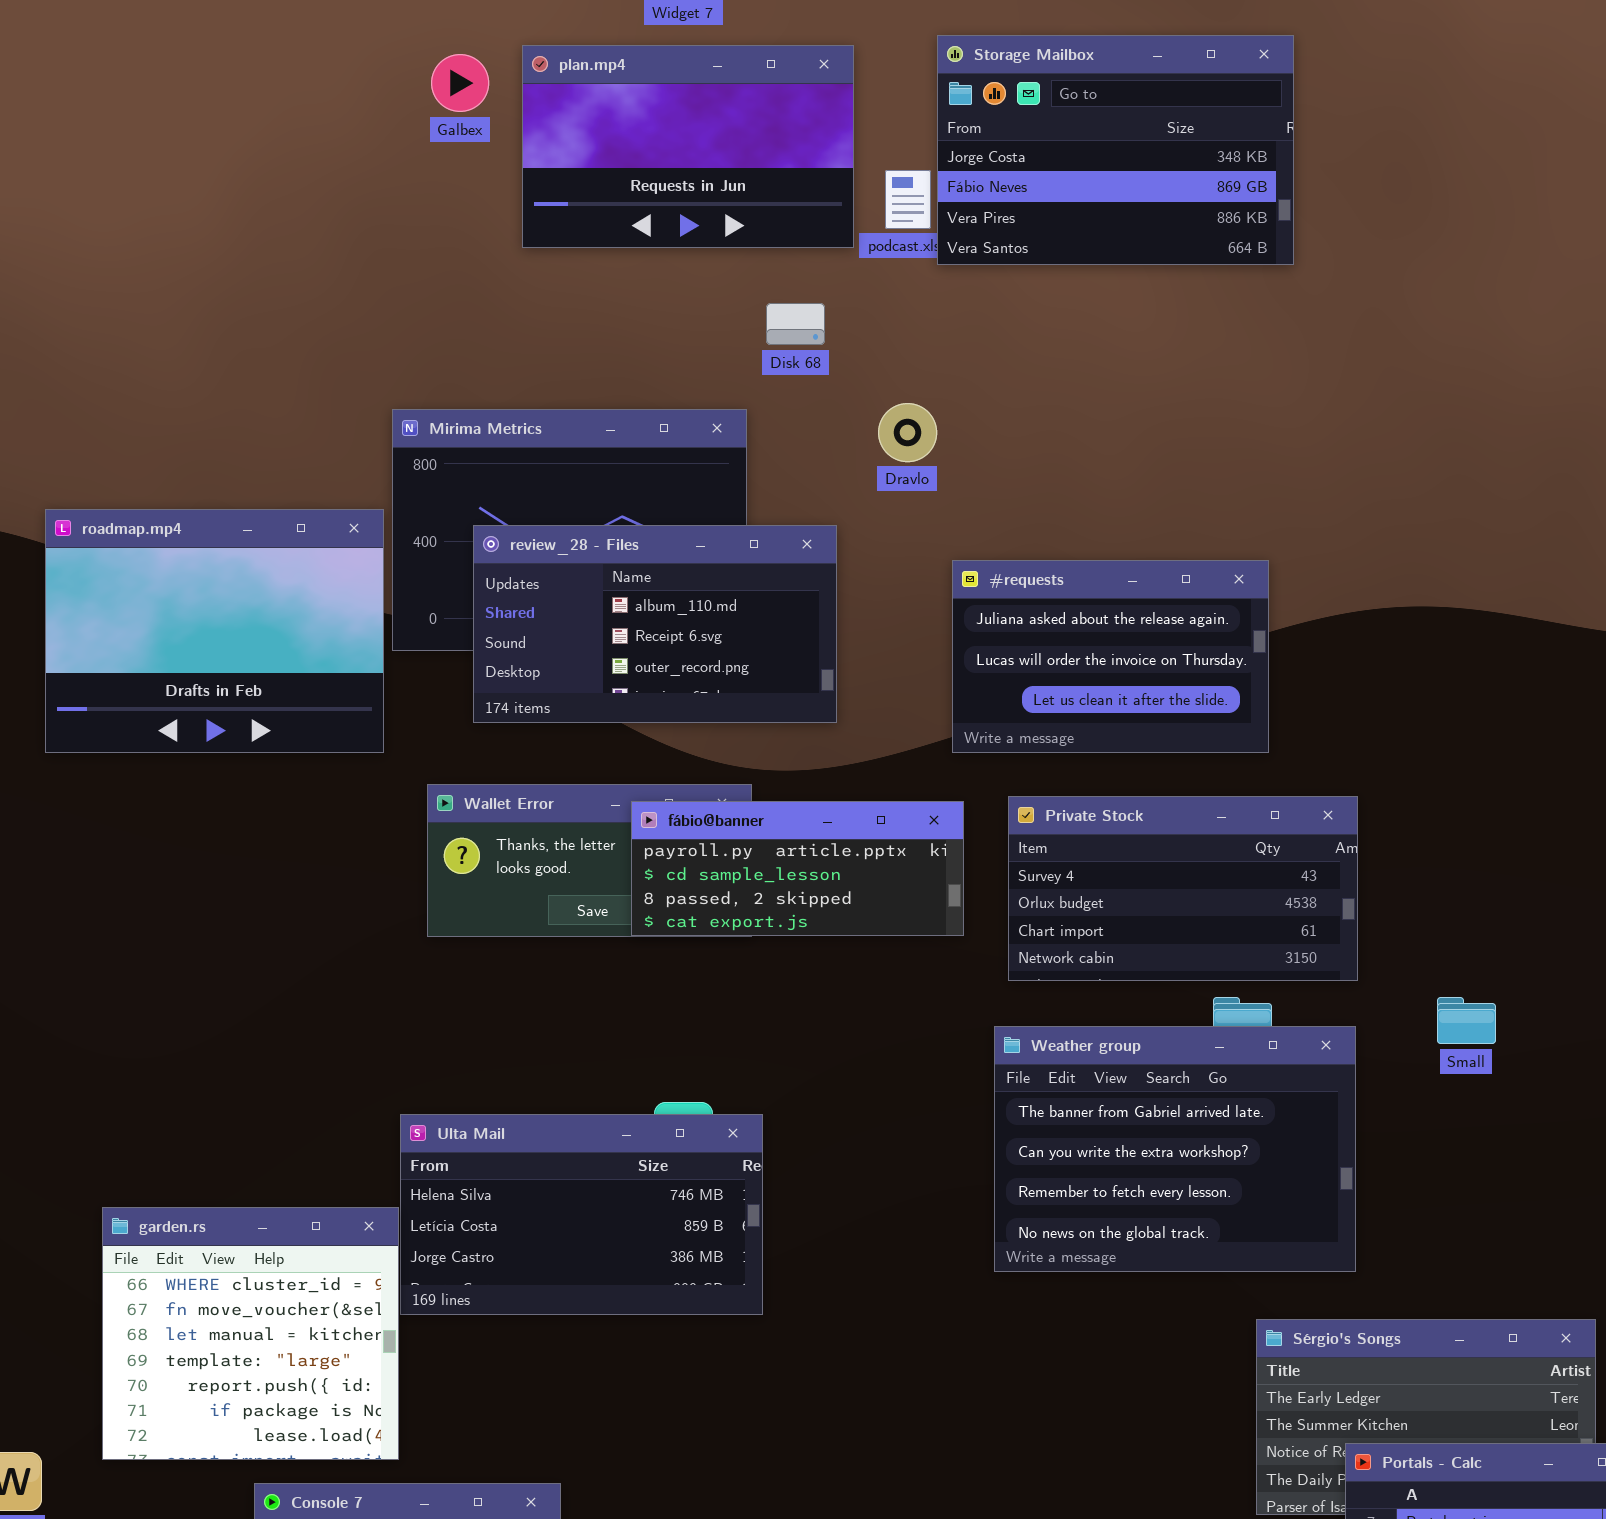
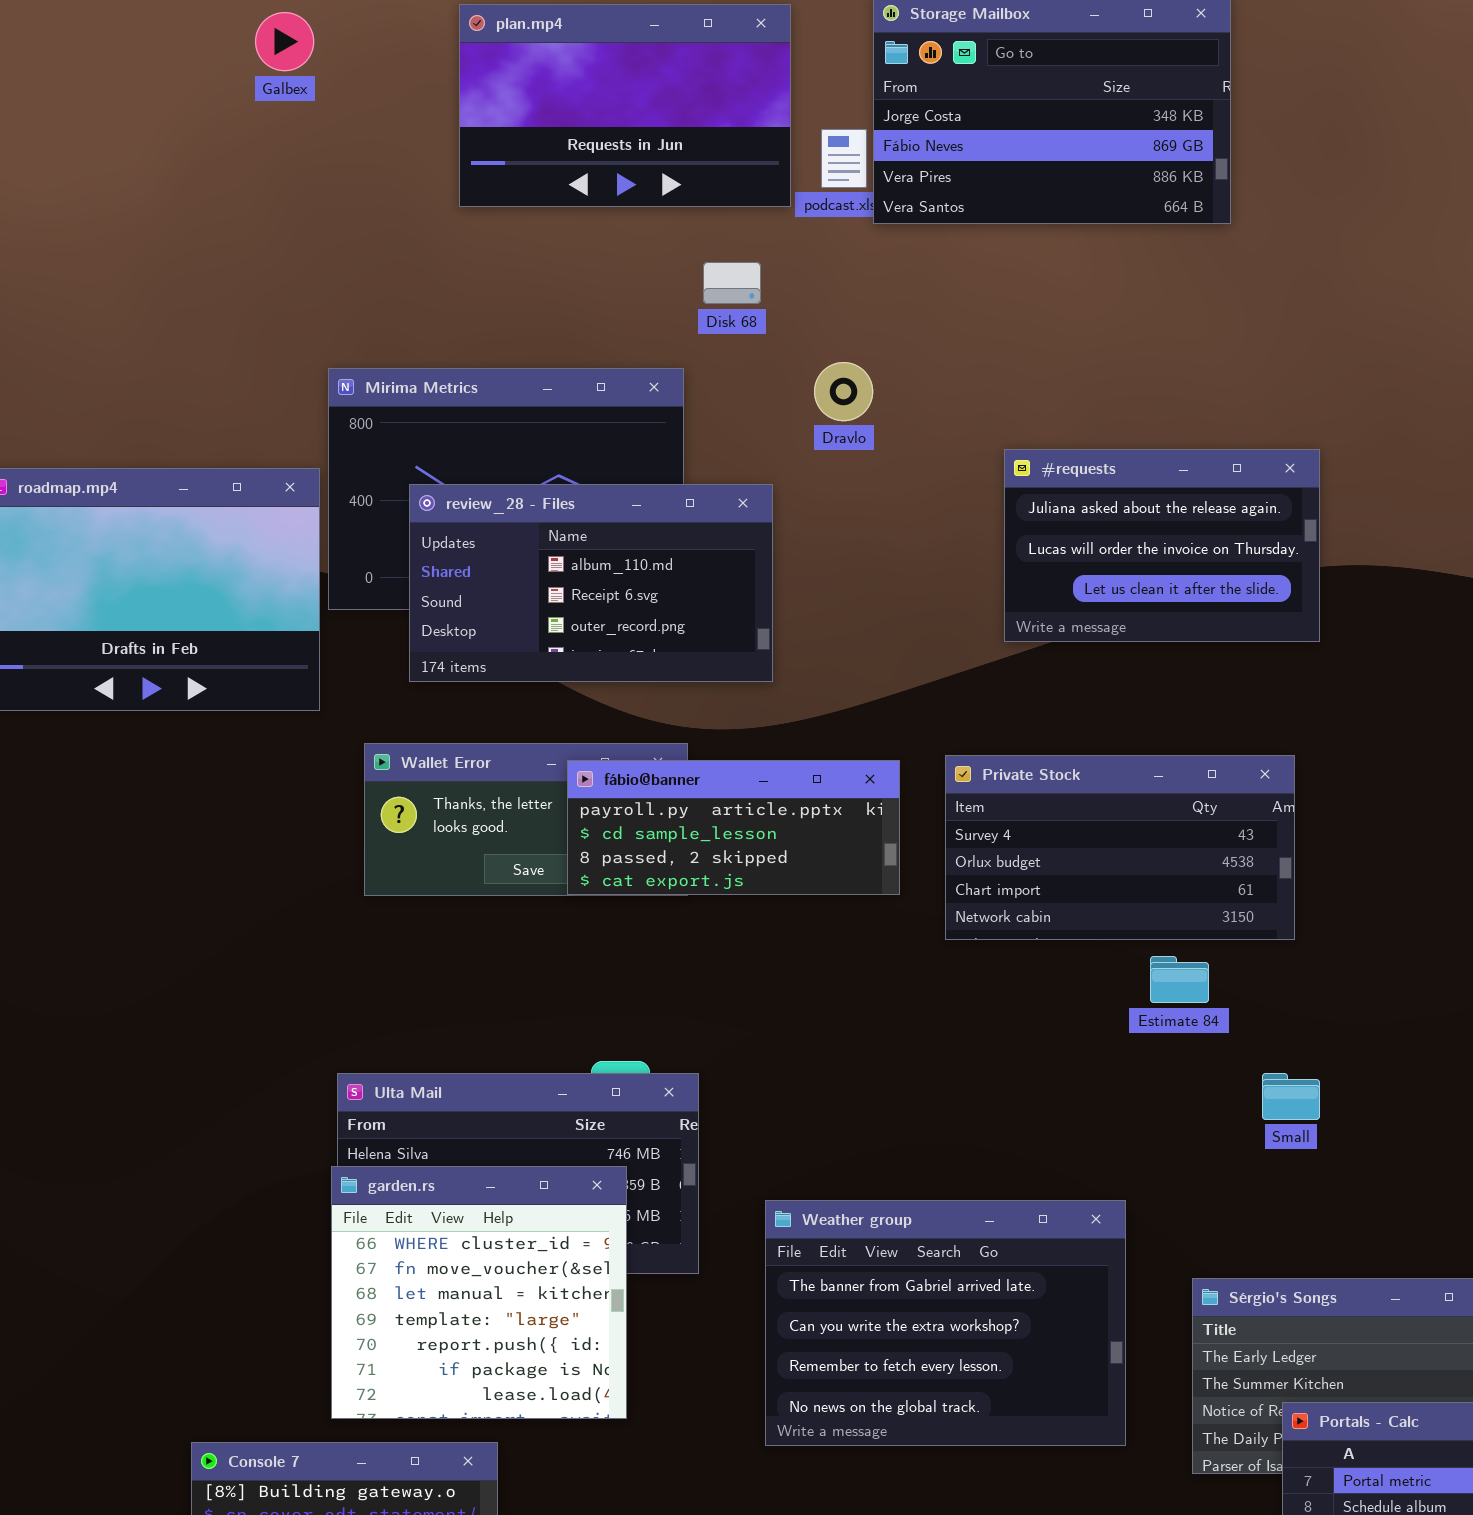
Galbex: [431,54,489,112] -> [255,12,314,71], moved
#requests: [952,560,1269,753] -> [1004,449,1320,642], moved
Small: [1437,997,1496,1044] -> [1262,1073,1320,1120], moved
Weather group: [994,1026,1356,1272] -> [765,1200,1126,1446], moved
garden.rs: [102,1207,399,1460] -> [331,1166,627,1419], moved

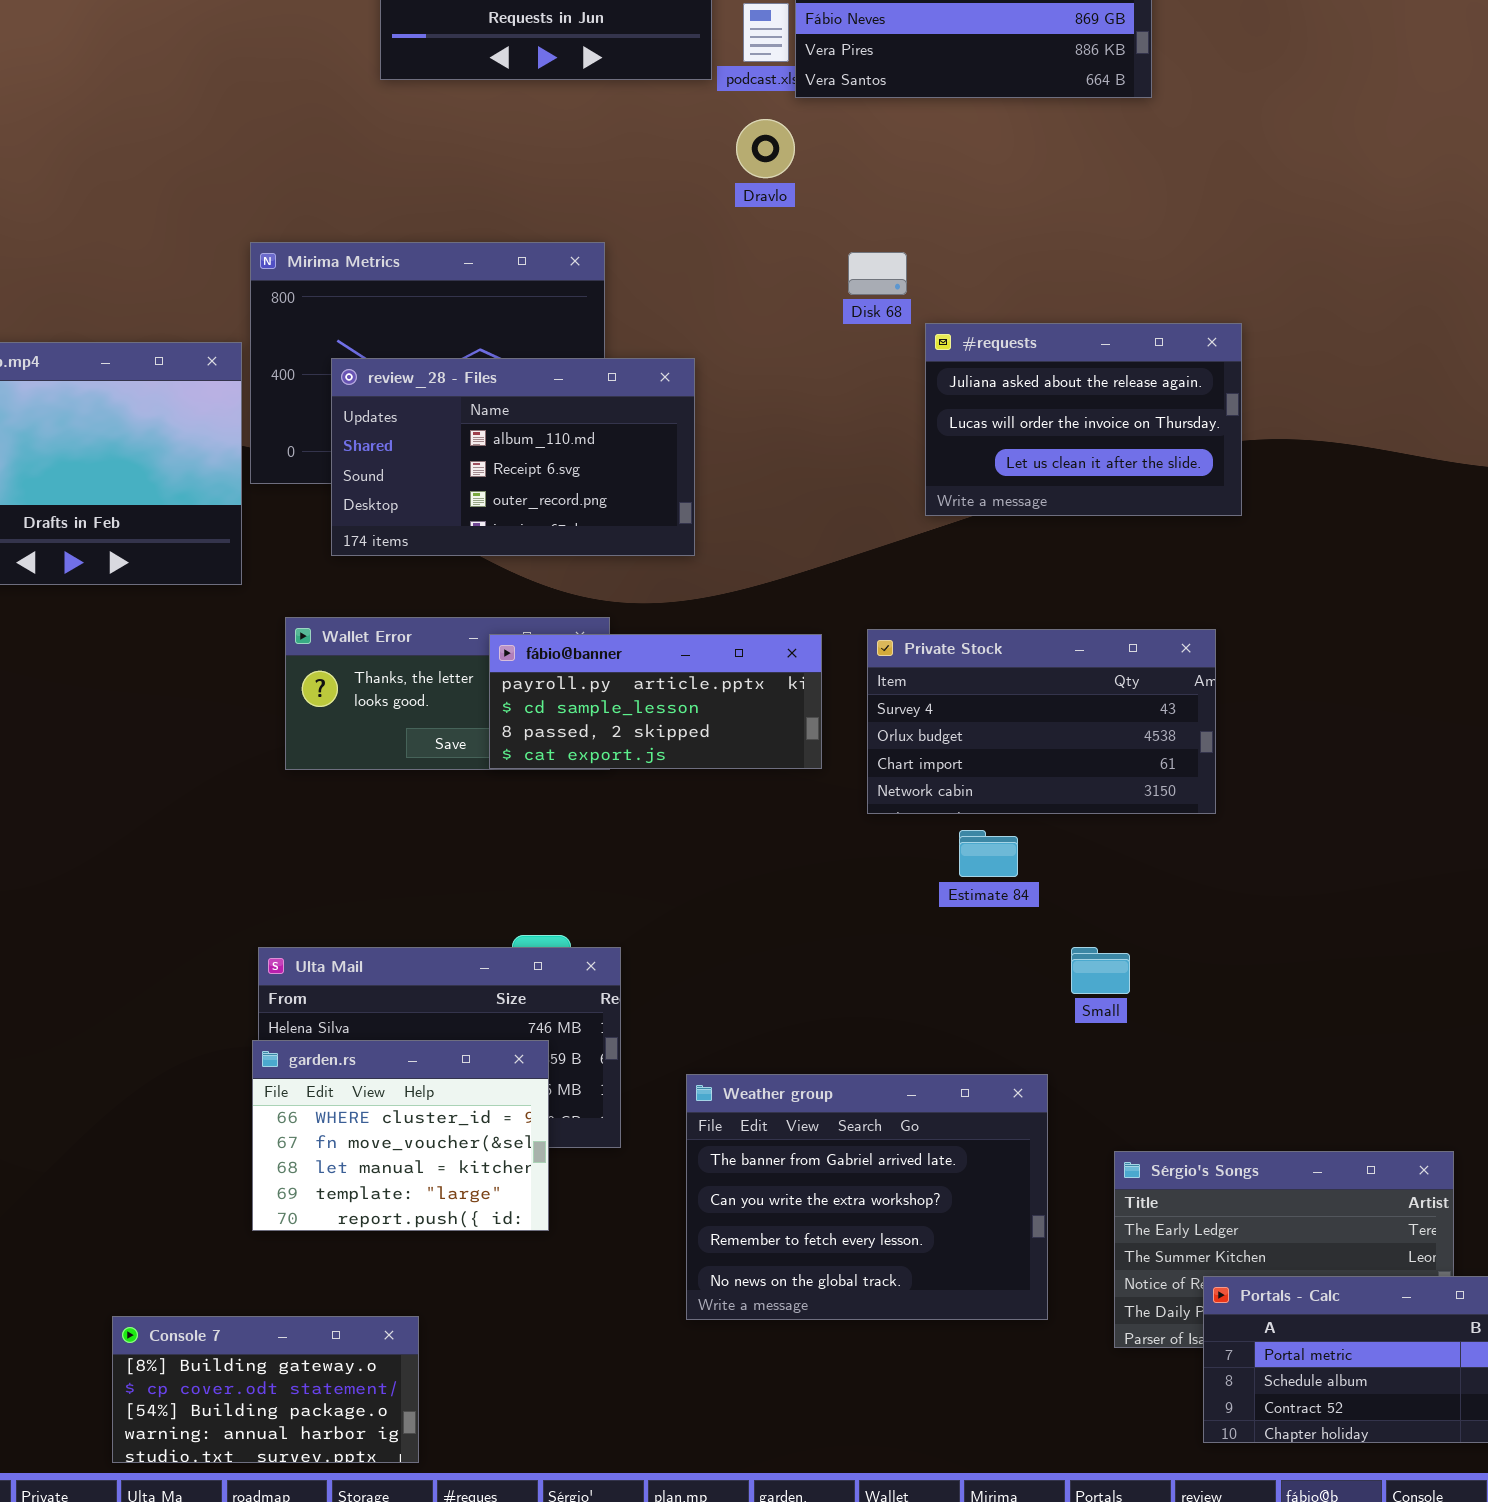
Disk 68: [703,262,761,304] -> [848,252,907,295], moved
Dravlo: [814,362,873,421] -> [736,119,795,178], moved
Estimate 84: [1150,956,1209,1003] -> [959,830,1018,877], moved
Small: [1262,1073,1320,1120] -> [1071,947,1130,994], moved
garden.rs: [331,1166,627,1419] -> [252,1040,549,1231], resized

